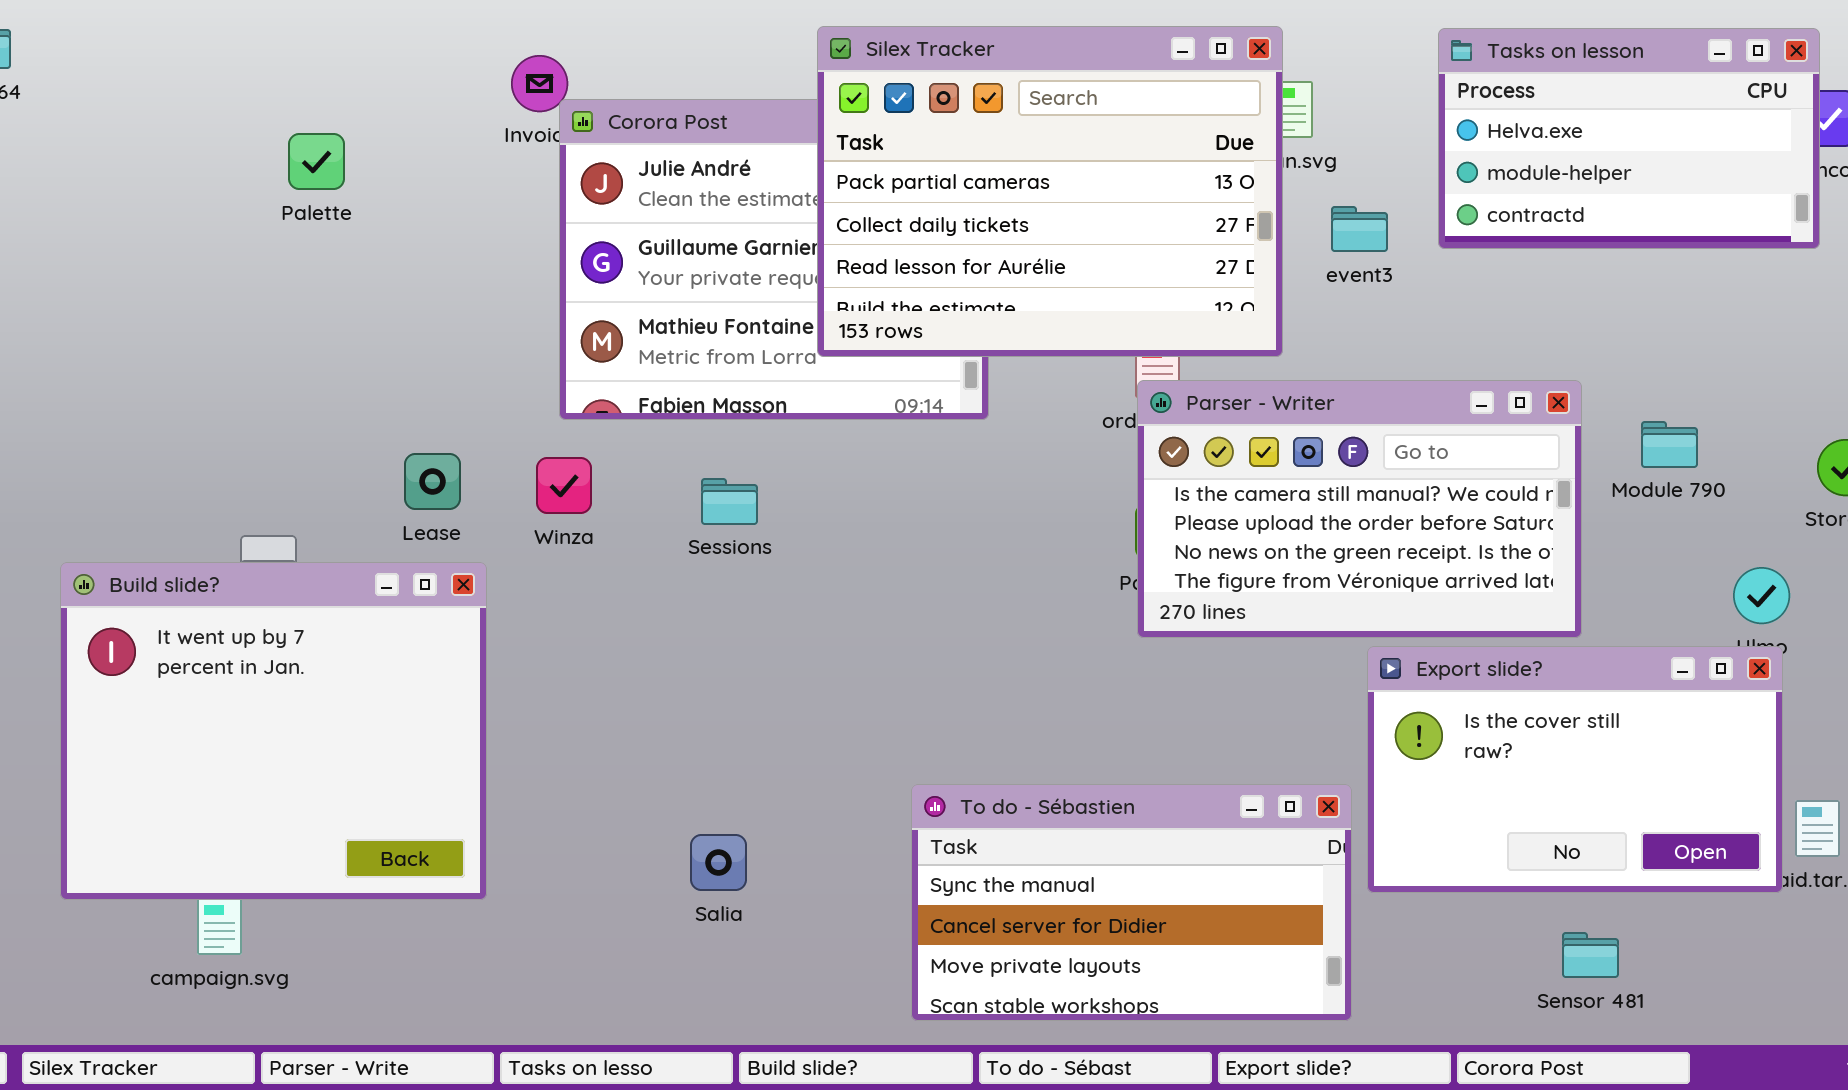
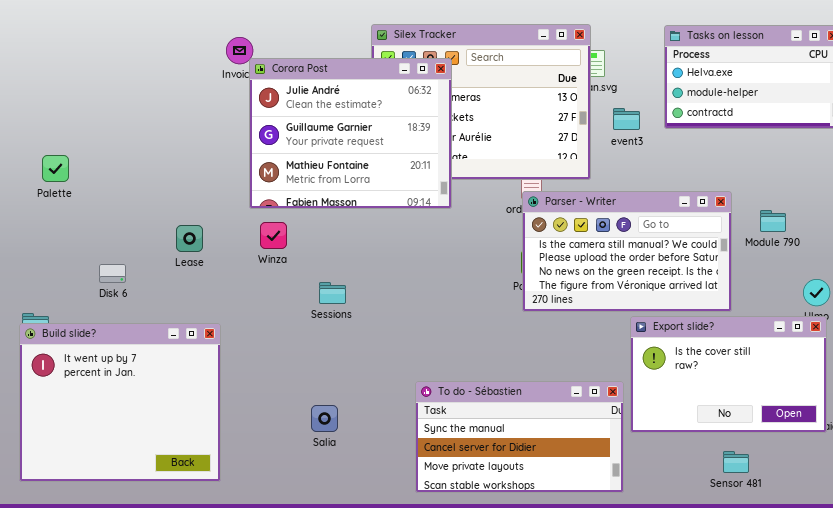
Corora Post: [559,99,989,420] -> [249,58,452,209], raised
Palette: [288,133,345,190] -> [42,155,69,182], moved
Winza: [536,457,592,514] -> [260,222,287,249], moved
Sessions: [701,478,758,525] -> [319,282,346,304], moved
Build slide?: [60,562,487,900] -> [19,323,221,482], moved

